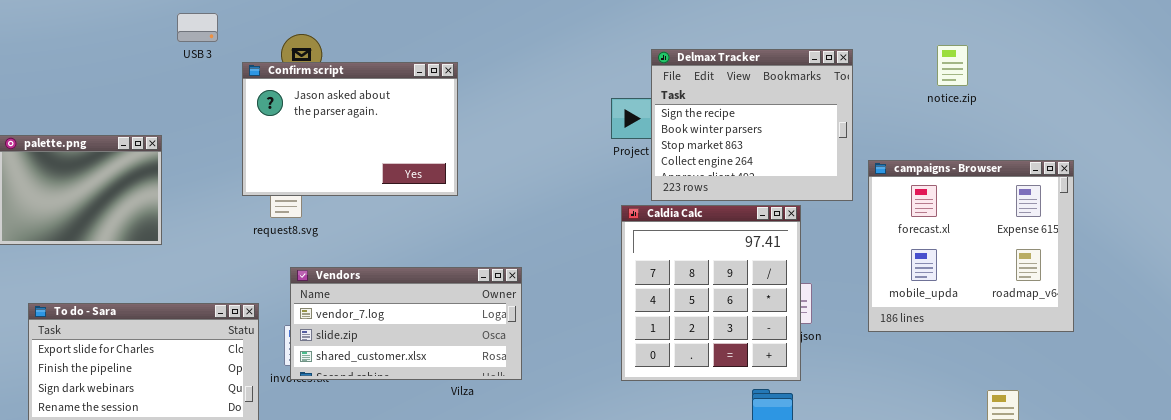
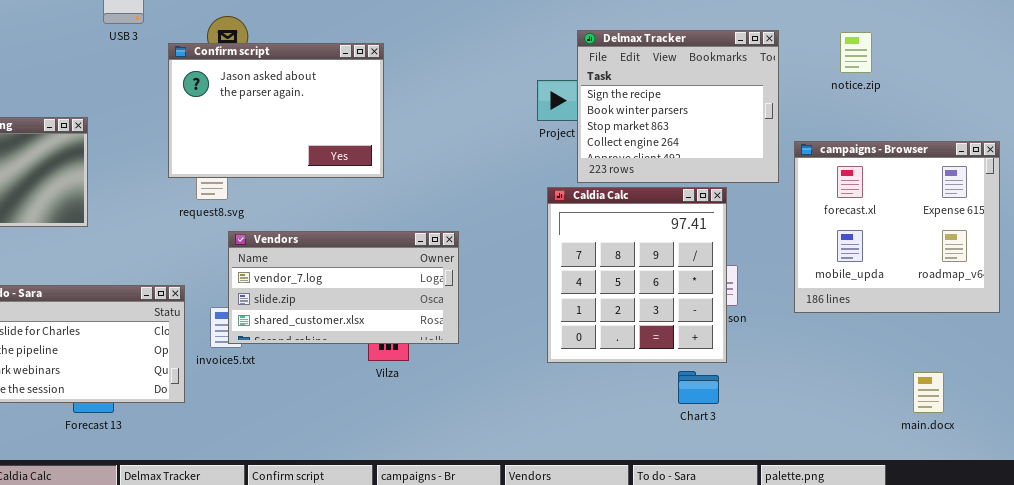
notice.zip: [937,45,968,86] -> [840,32,872,73], moved
Vendors: [290,267,522,380] -> [228,231,459,344], moved

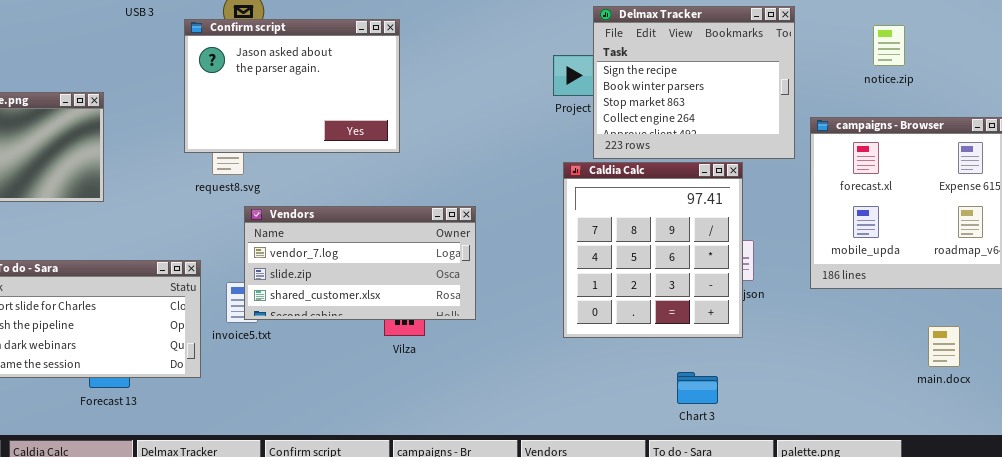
notice.zip: [840,32,872,73] -> [873,25,905,66], moved
Chart 3: [678,371,719,404] -> [677,372,718,404], moved
main.docx: [913,372,944,413] -> [928,326,960,367], moved

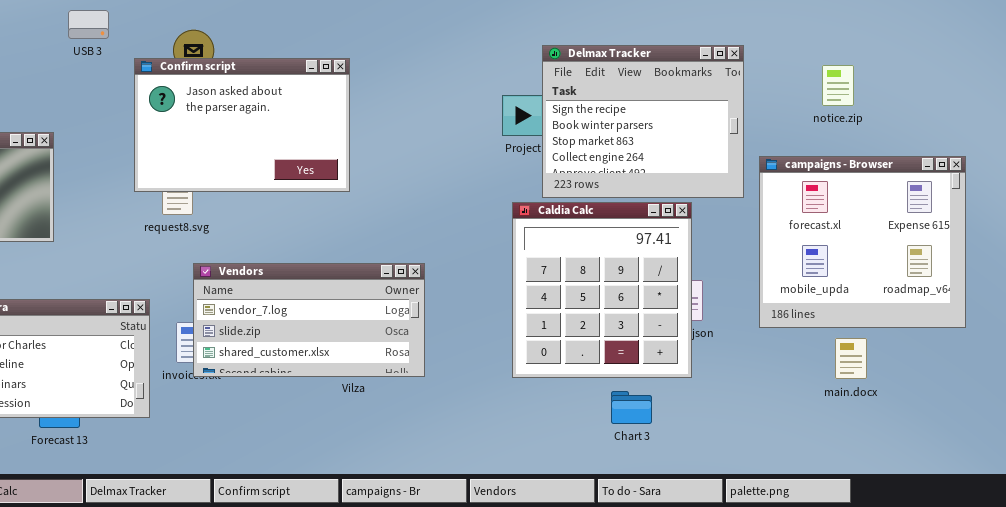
Vendors: [244,206,476,320] -> [193,263,425,377], moved
main.docx: [928,326,960,367] -> [835,338,867,379], moved
Chart 3: [677,372,718,404] -> [611,391,652,424], moved

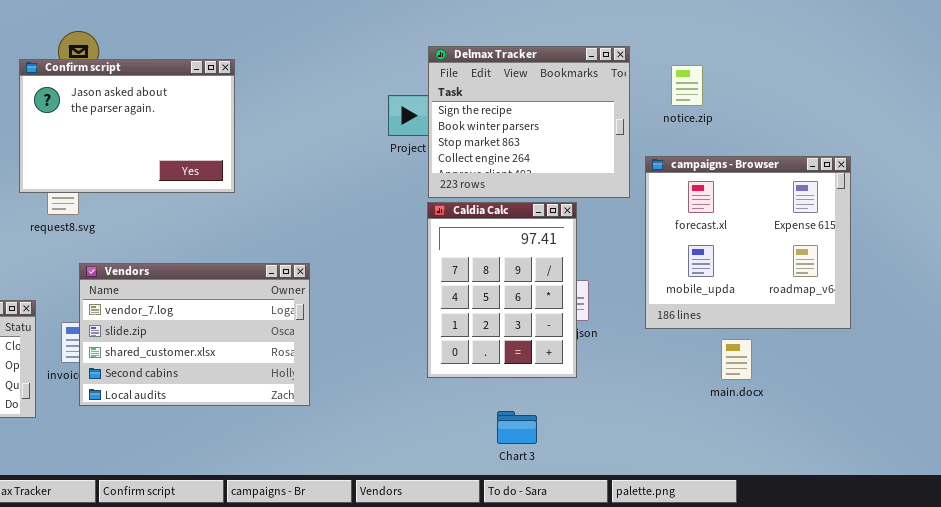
notice.zip: [822,65,854,106] -> [671,65,703,106], moved
Caldia Calc: [512,202,692,378] -> [427,202,577,378], resized
Vendors: [193,263,425,377] -> [79,263,310,406], resized
Chart 3: [611,391,652,424] -> [497,411,537,444], moved

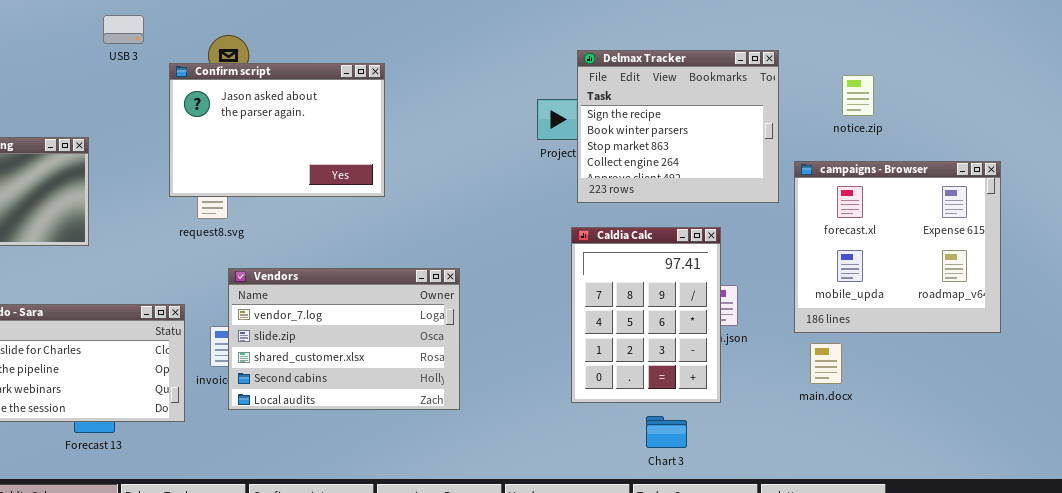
notice.zip: [671,65,703,106] -> [842,75,874,116], moved
Caldia Calc: [427,202,577,378] -> [571,227,721,403], moved
main.docx: [721,339,752,380] -> [810,343,842,384], moved

